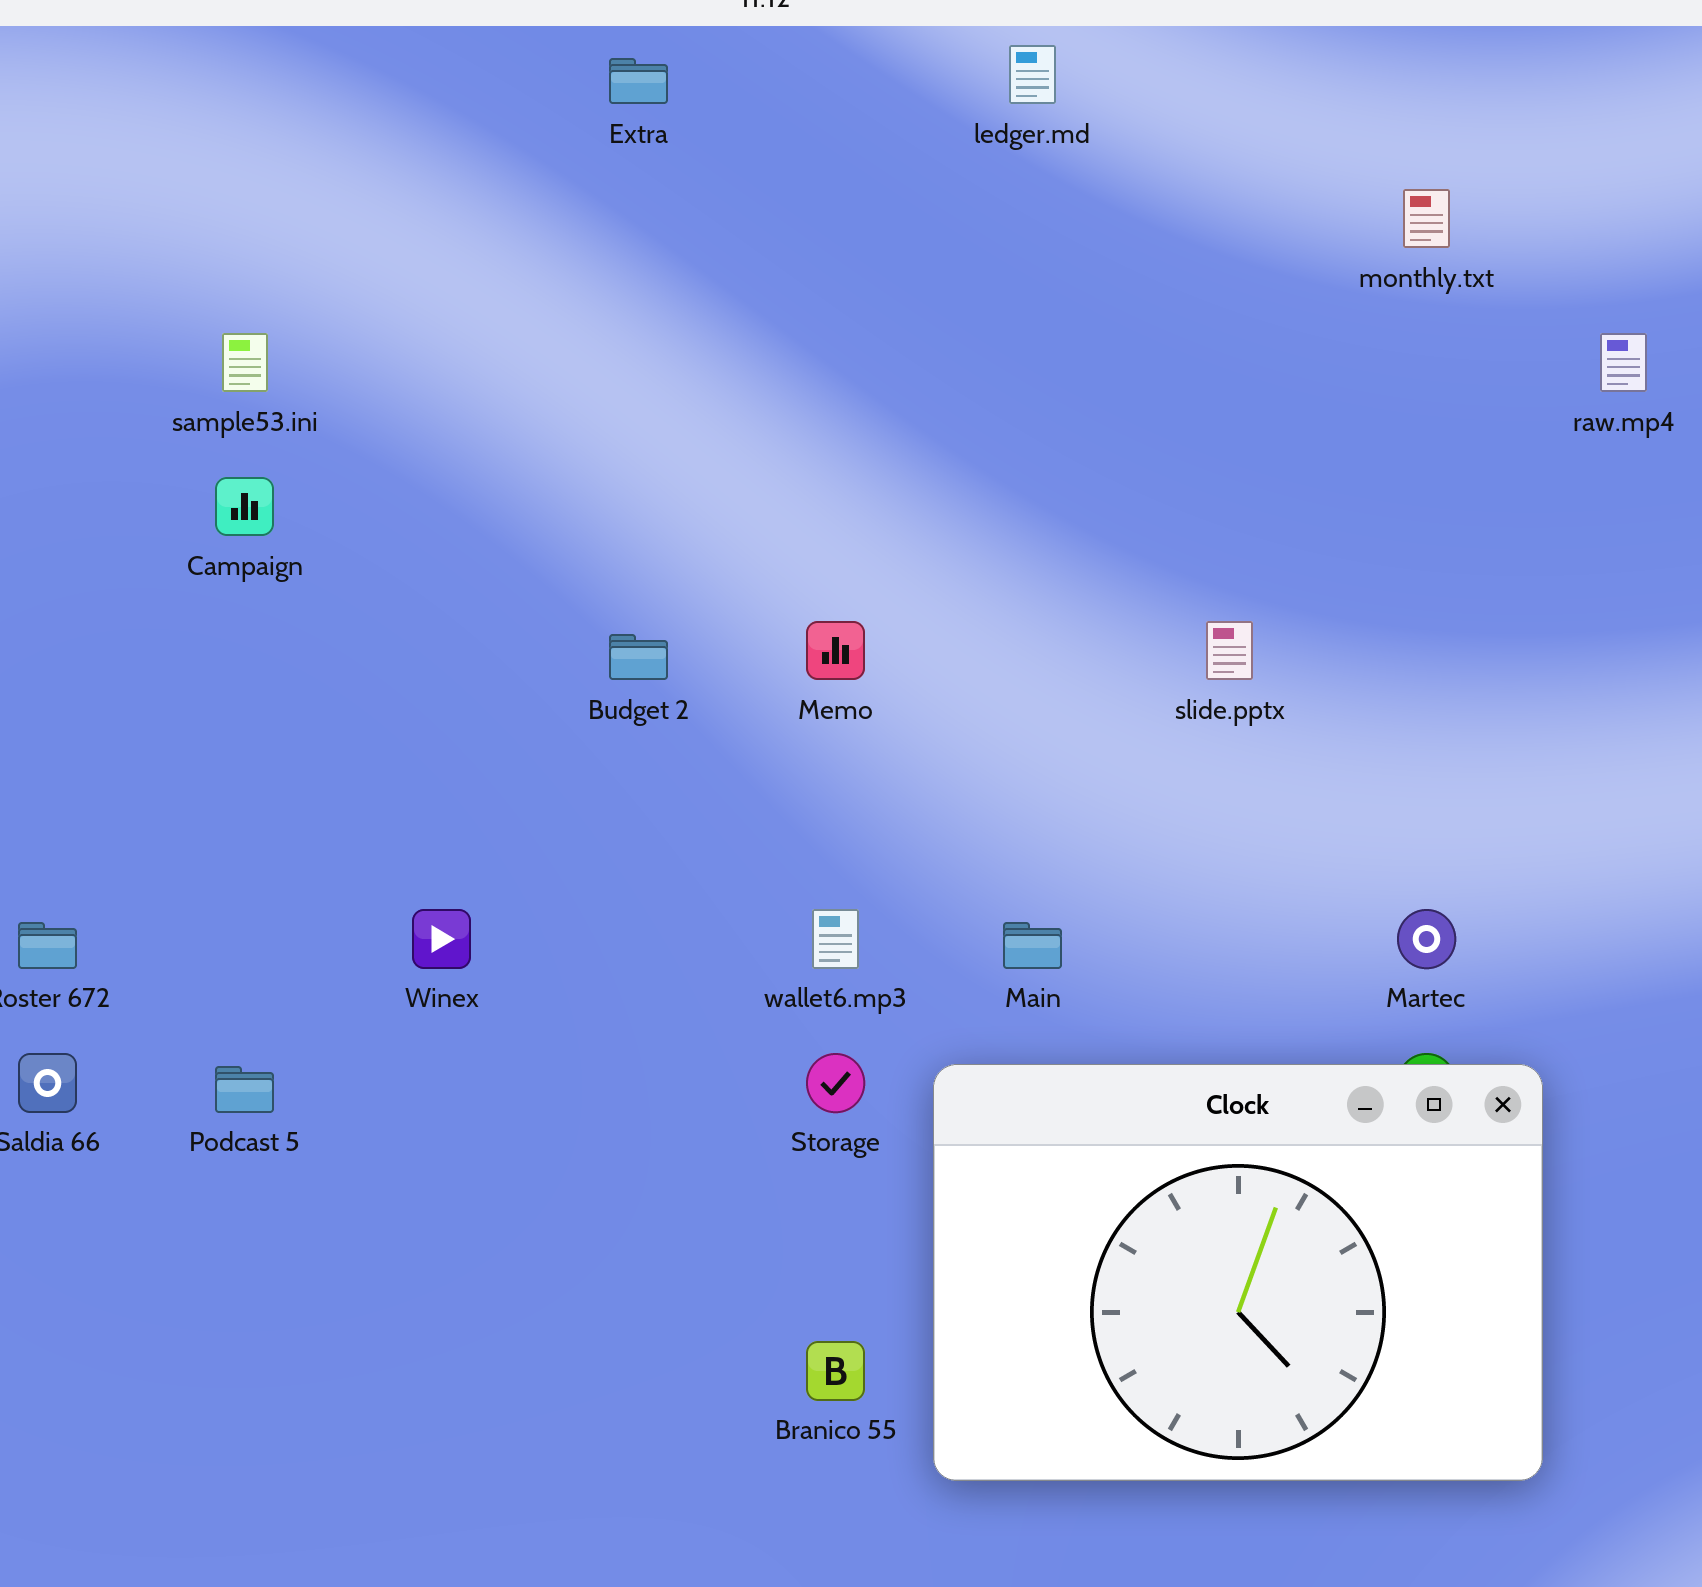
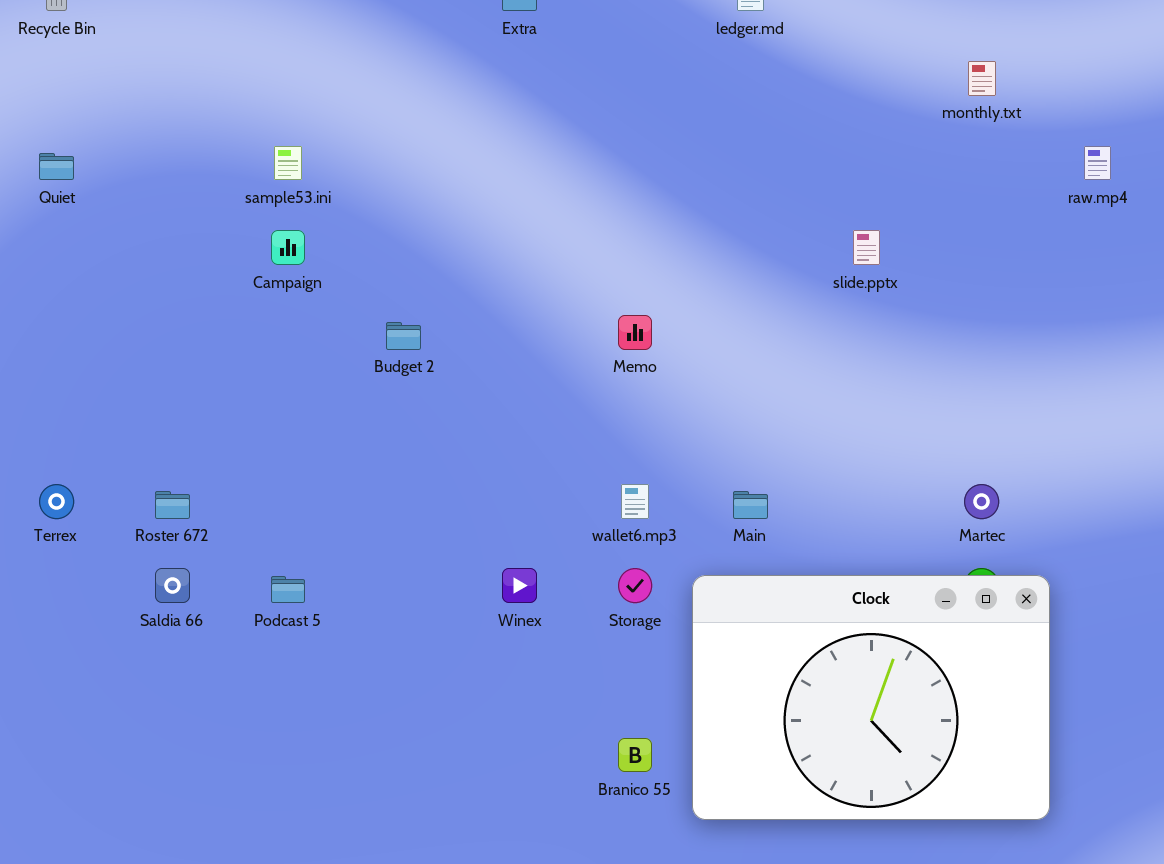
slide.pptx: [1206,621,1253,680] -> [853,230,880,265], moved
Budget 2: [609,634,668,680] -> [386,322,421,350], moved
Winex: [412,909,471,969] -> [502,568,537,603], moved

